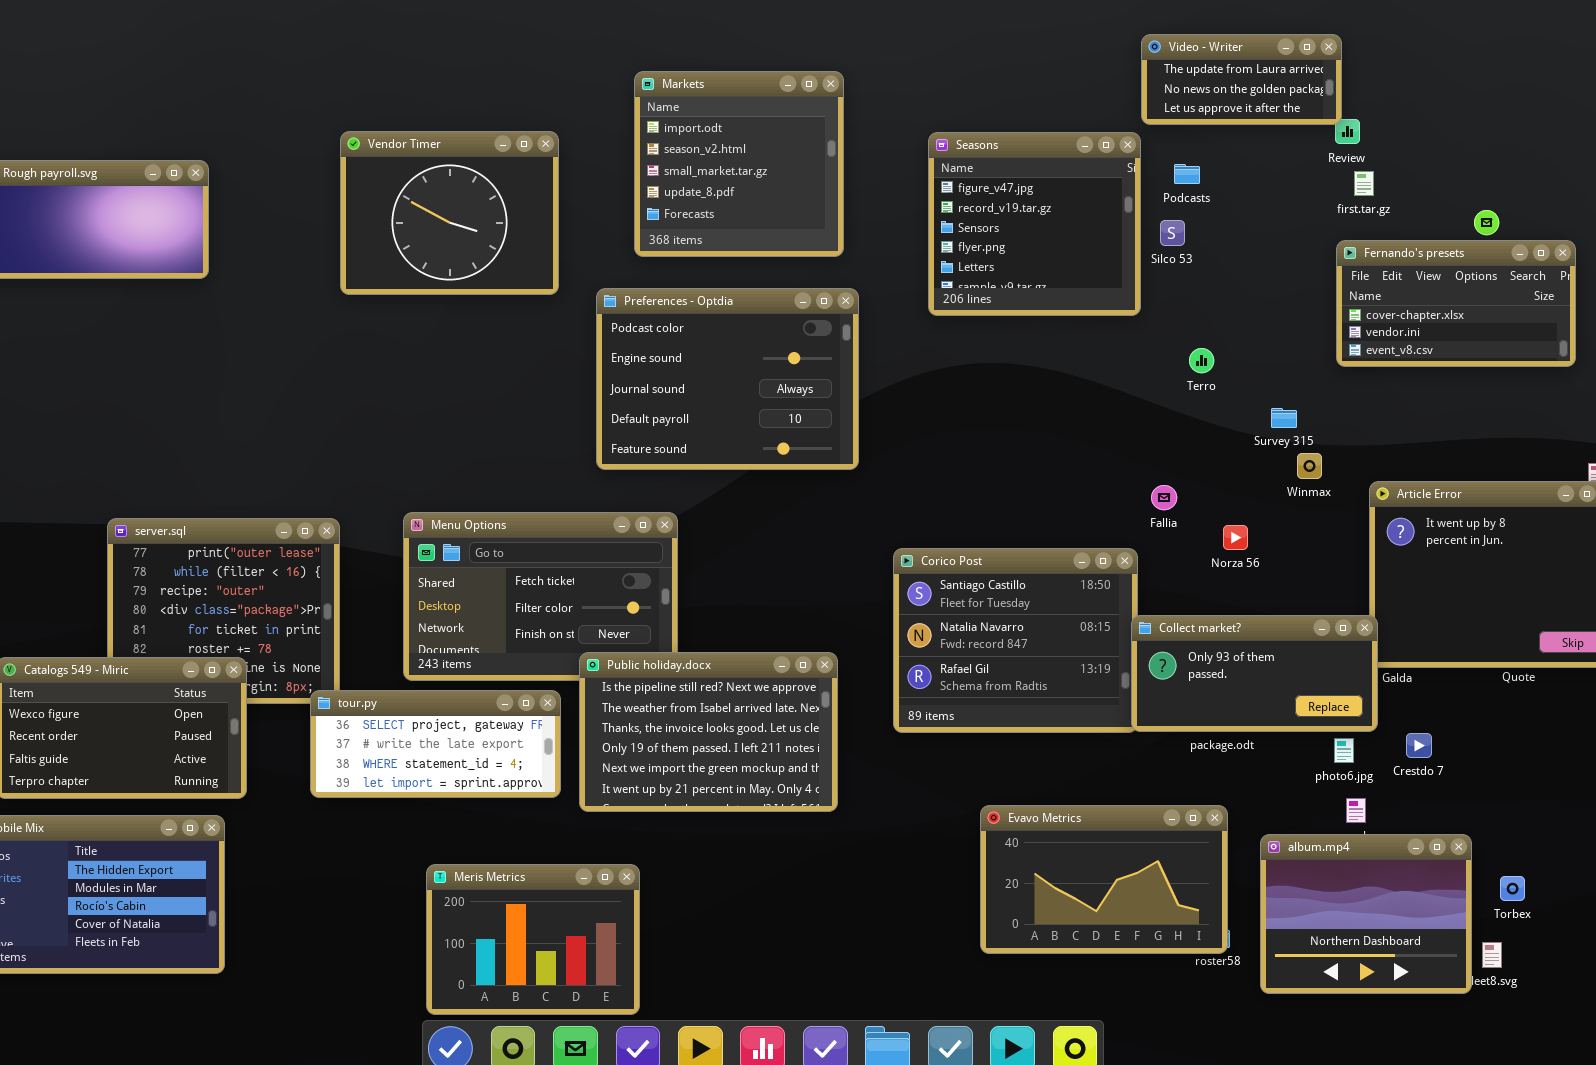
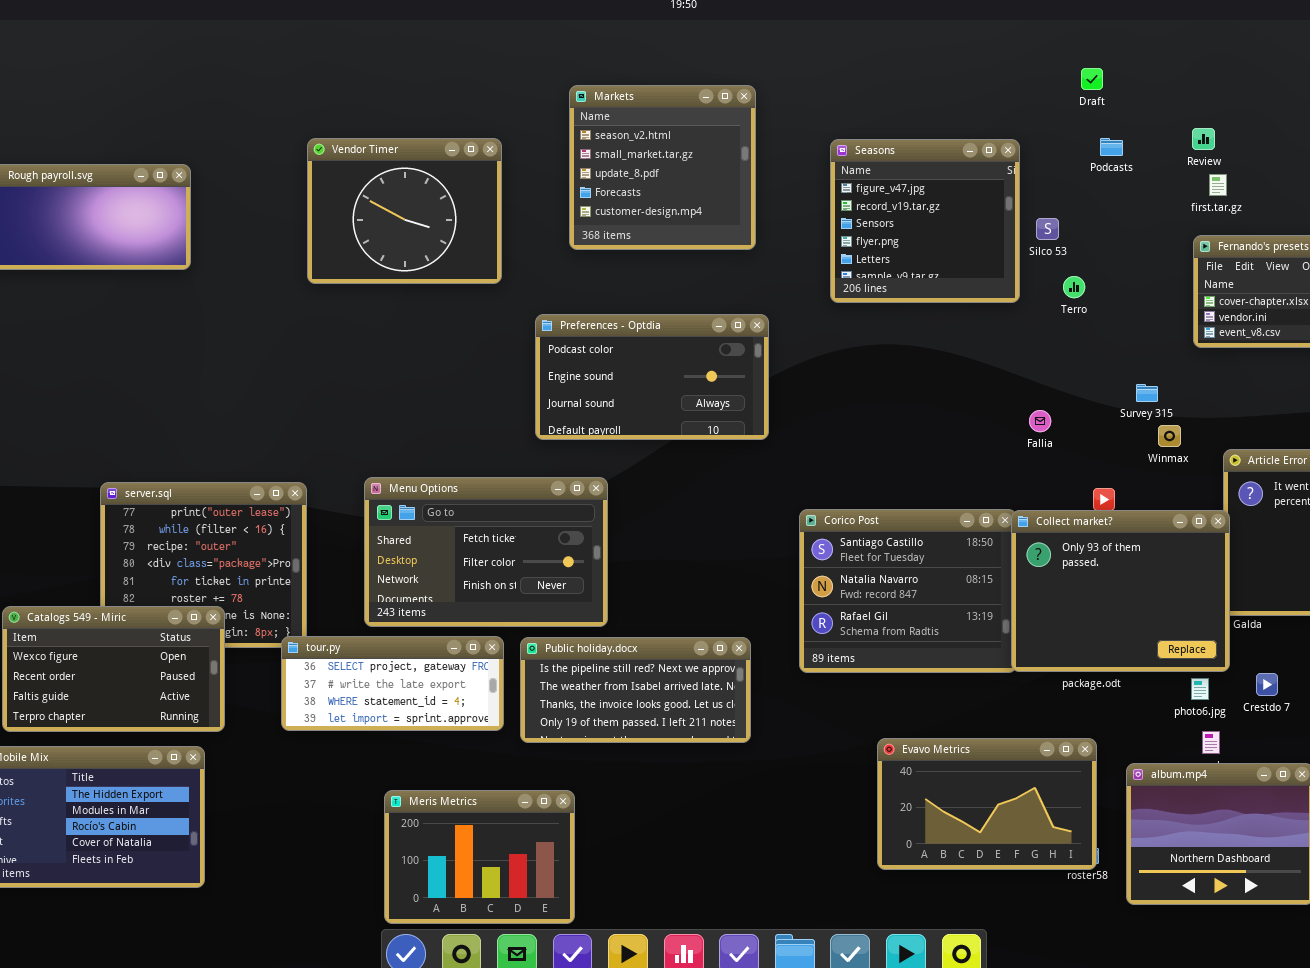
Video - Writer: [1141,34,1342,125] -> none, closed
Markets: [634,71,844,257] -> [569,85,756,250], scrolled down 1 row
Podcasts: [1174,164,1200,184] -> [1100,138,1123,156], moved
Preferences - Optdia: [596,288,859,470] -> [535,314,769,440], resized
Terro: [1189,348,1214,373] -> [1063,276,1085,298], moved
Fallia: [1151,485,1177,510] -> [1029,410,1051,432], moved
Collect market?: [1131,615,1378,732] -> [1011,510,1230,672], resized
Public holiday.docx: [579,652,838,812] -> [520,637,751,743], resized

